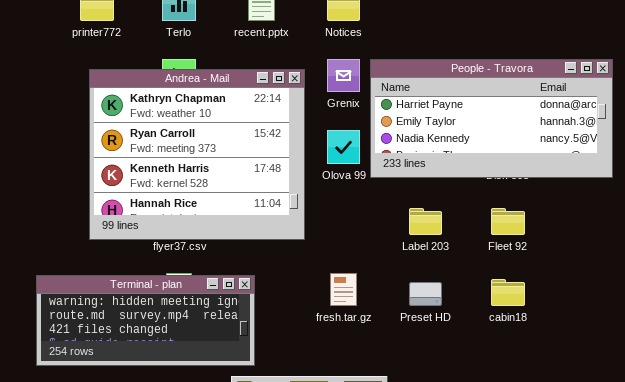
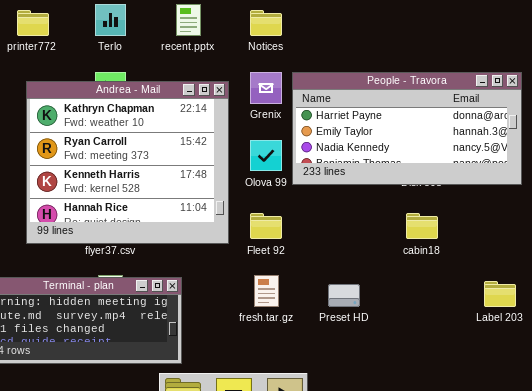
Label 203: [409,208,442,235] -> [484,281,516,307], moved
Fleet 92: [491,208,525,235] -> [250,213,282,239], moved
cabin18: [491,279,525,306] -> [406,213,438,239], moved

